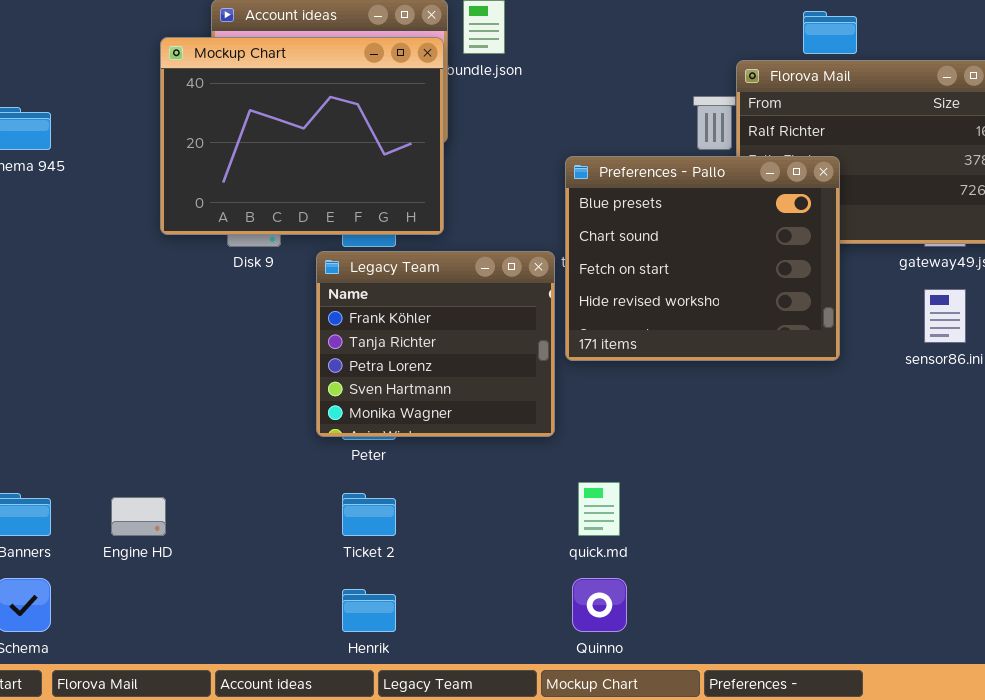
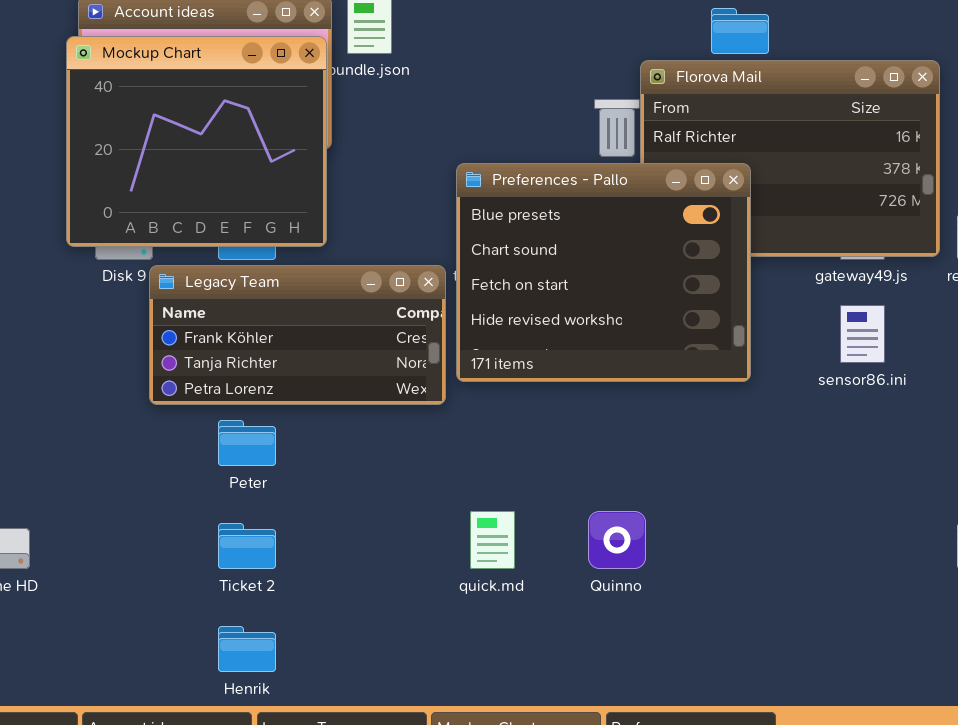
Mockup Chart: [160,37,444,235] -> [66,36,327,247], resized
Legacy Team: [316,251,555,437] -> [149,265,446,405], resized
Quinno: [572,578,627,632] -> [588,511,646,569], moved

